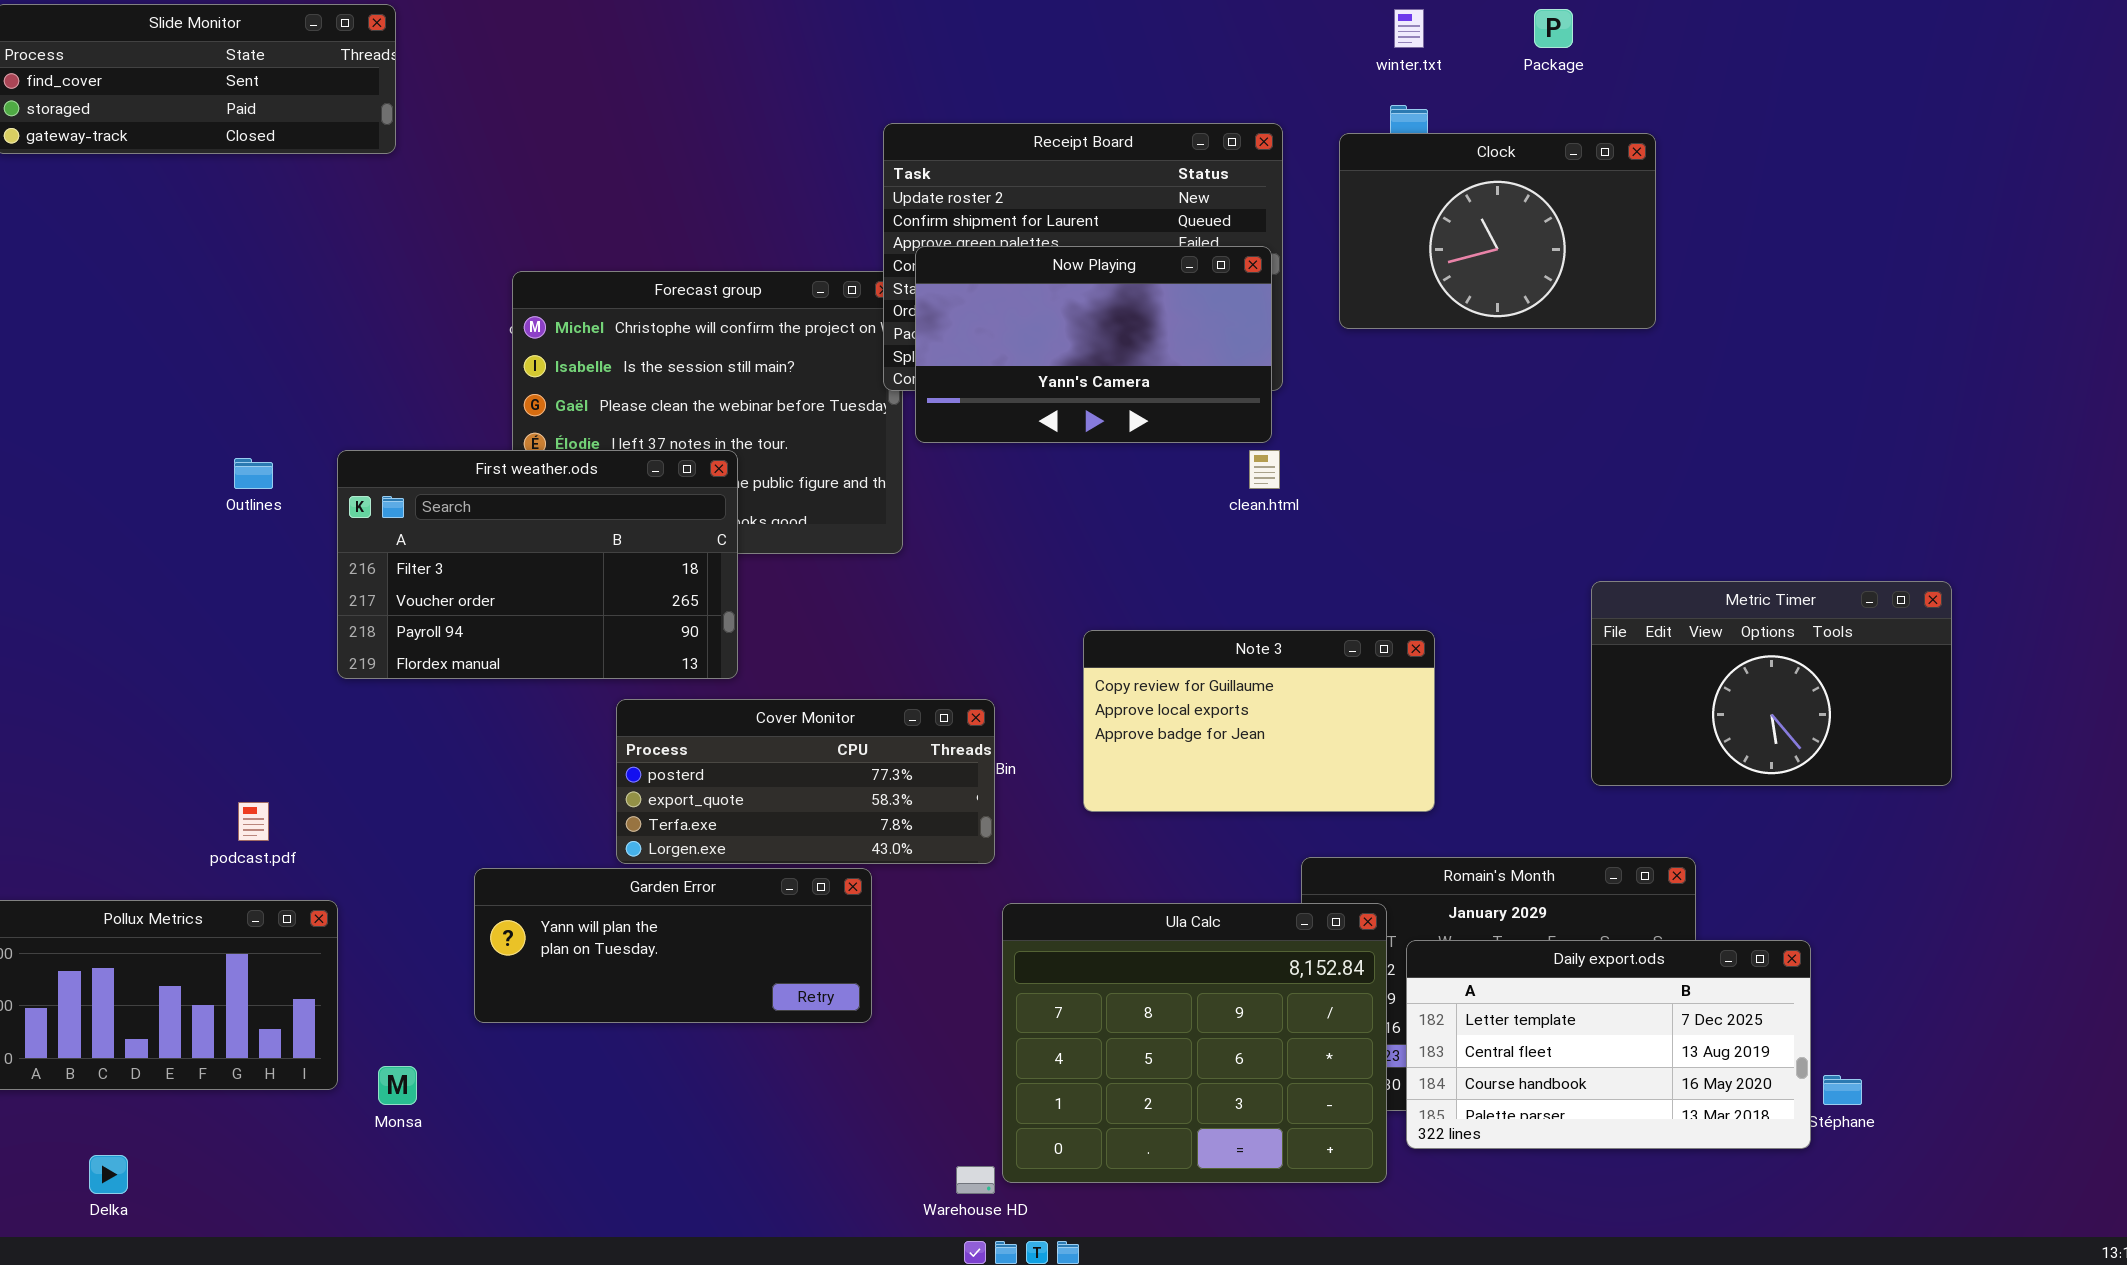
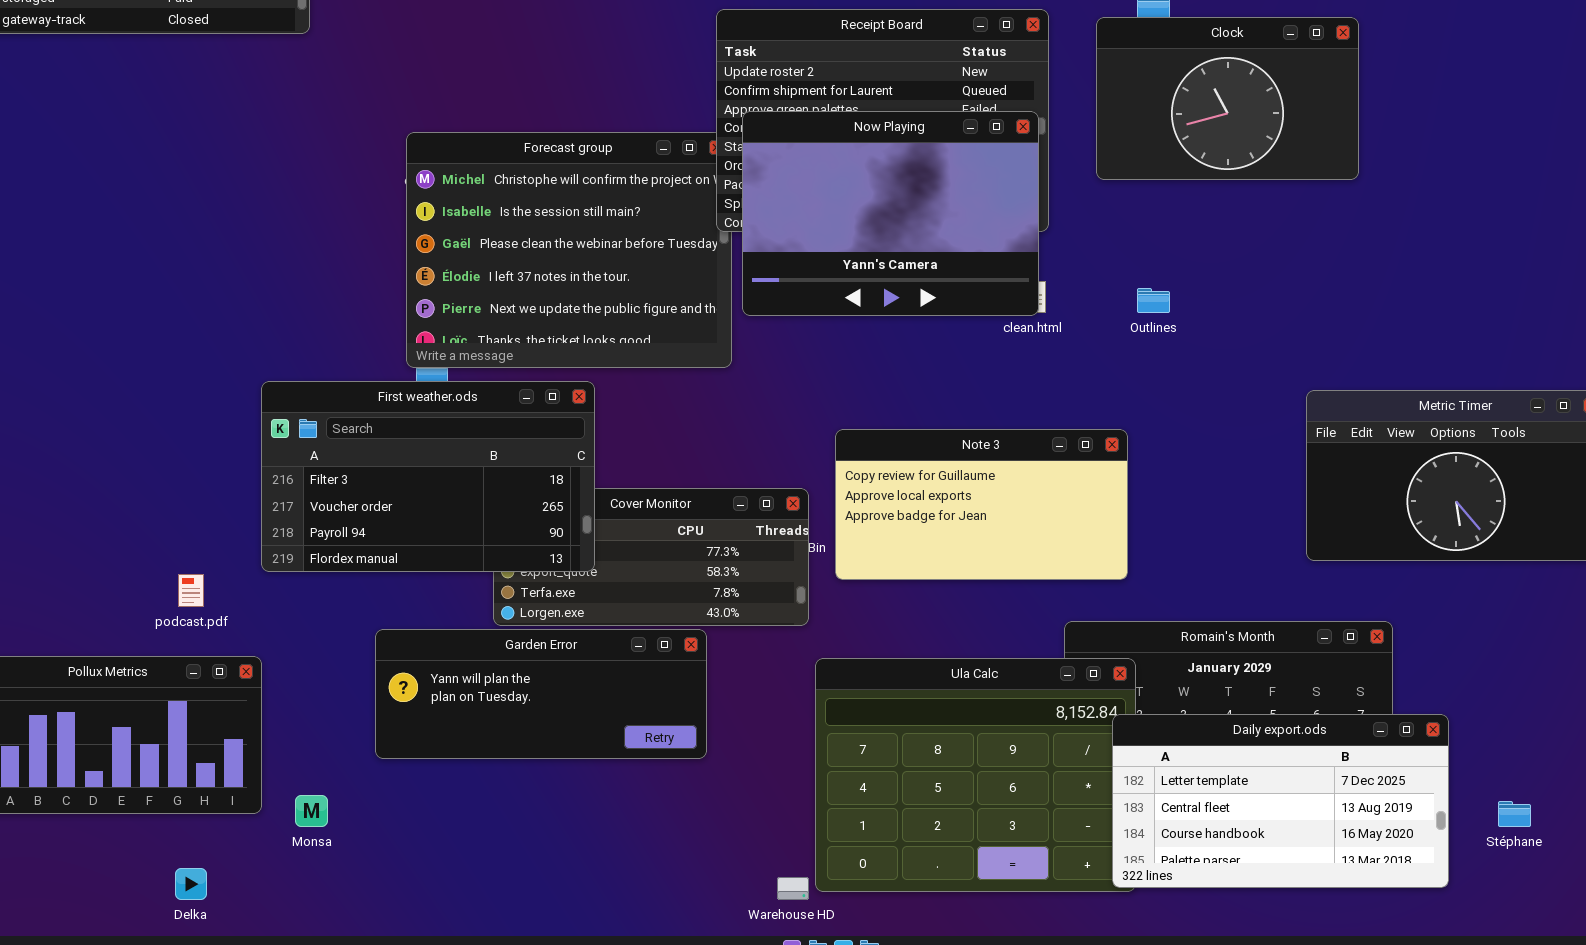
Now Playing: [915,246,1272,443] -> [742,111,1039,316], resized
First weather.ods: [337,450,738,679] -> [261,381,595,572], moved
Outlines: [234,458,273,489] -> [1137,288,1170,313], moved
Note 3: [1083,630,1435,812] -> [835,429,1128,580], moved
Daily export.ods: [1406,940,1811,1149] -> [1112,714,1449,888], moved
Delka: [89,1155,128,1194] -> [175,868,207,900], moved

